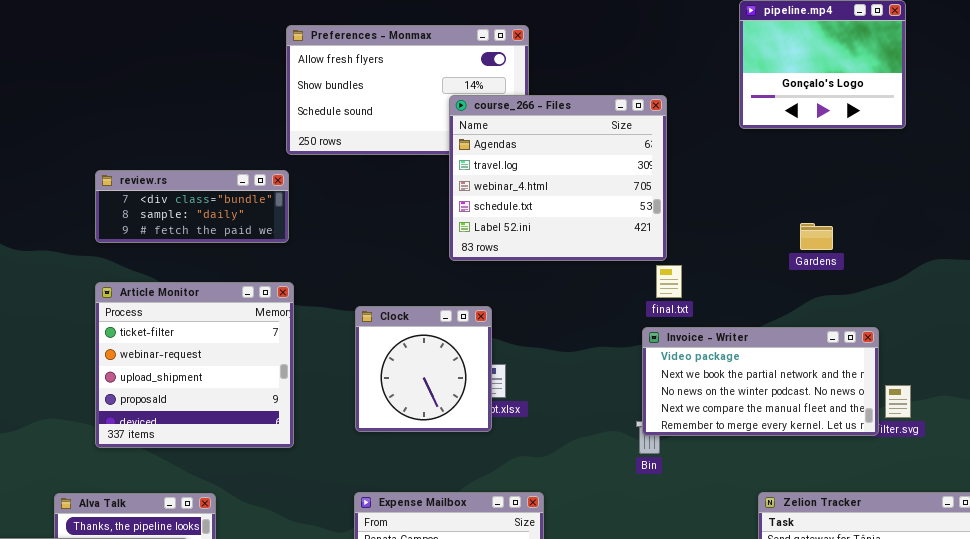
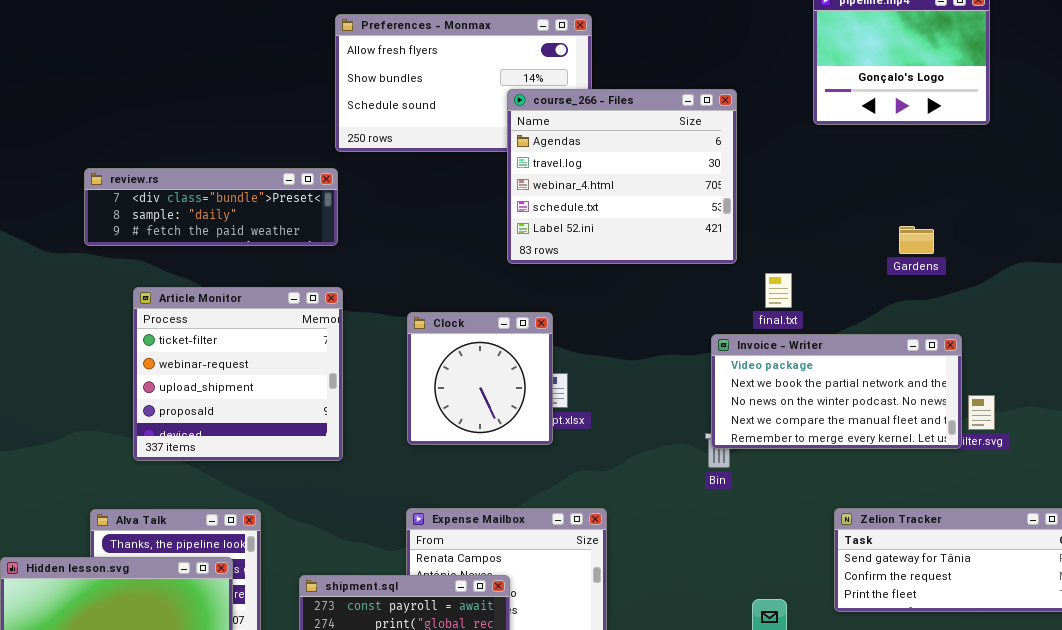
review.rs: [95,170,289,243] -> [84,168,338,246], resized
Gardens: [800,223,833,250] -> [899,226,934,254], moved
final.txt: [656,265,682,298] -> [765,273,792,308], moved

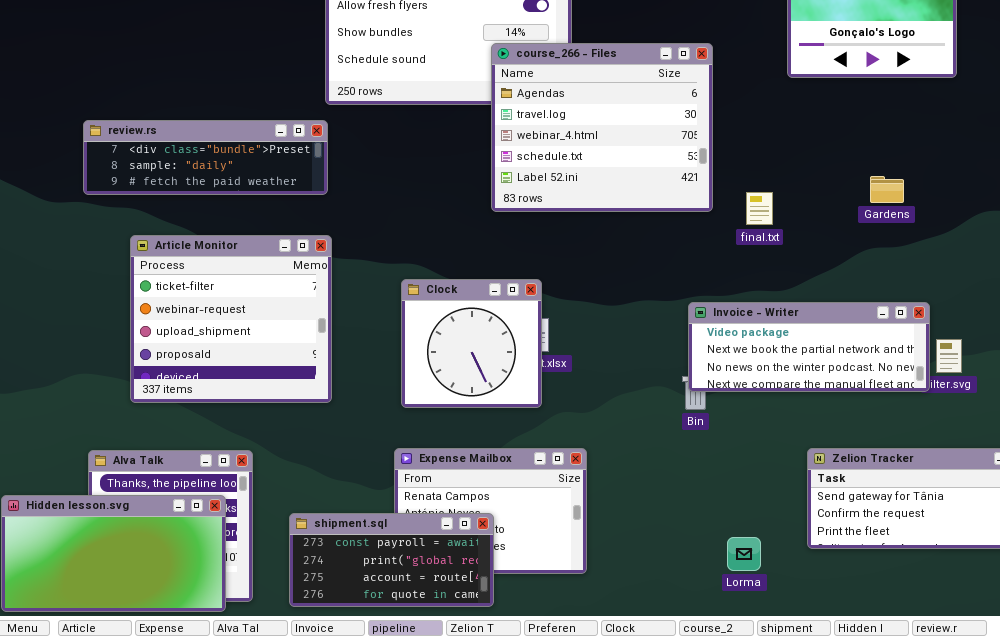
final.txt: [765,273,792,308] -> [746,192,773,225], moved
Clock: [407,312,553,445] -> [401,279,542,408], moved
Invoice - Writer: [711,334,962,449] -> [688,302,930,392], resized

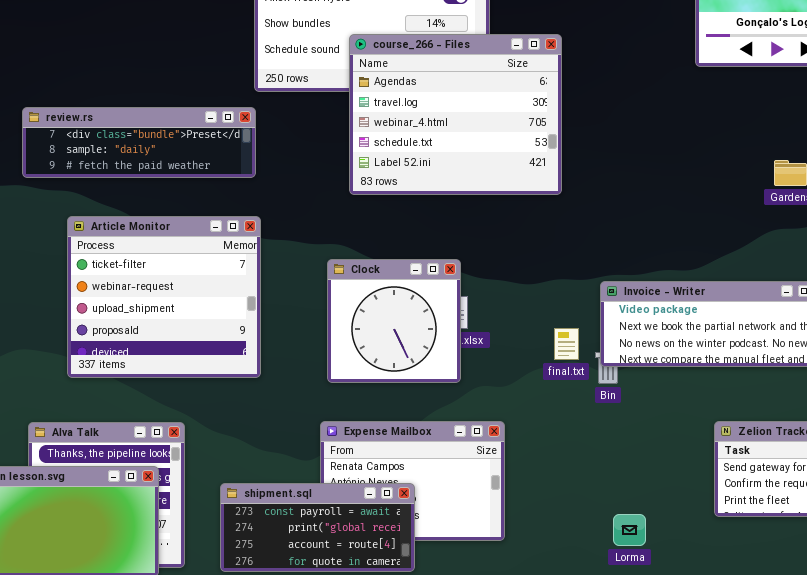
course_266 - Files: [491,43,713,212] -> [349,34,562,195], moved
final.txt: [746,192,773,225] -> [554,328,579,360], moved
Lorma: [727,537,761,571] -> [613,514,646,546], moved

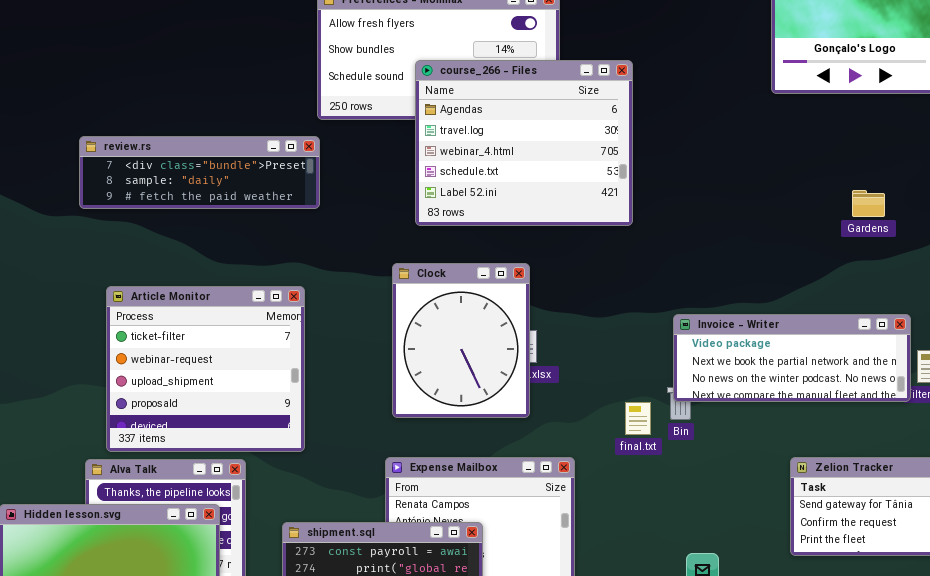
Article Monitor: [67,216,261,378] -> [106,286,305,452], moved
Clock: [327,259,461,383] -> [392,263,530,418], resized
final.txt: [554,328,579,360] -> [625,402,651,435], moved

